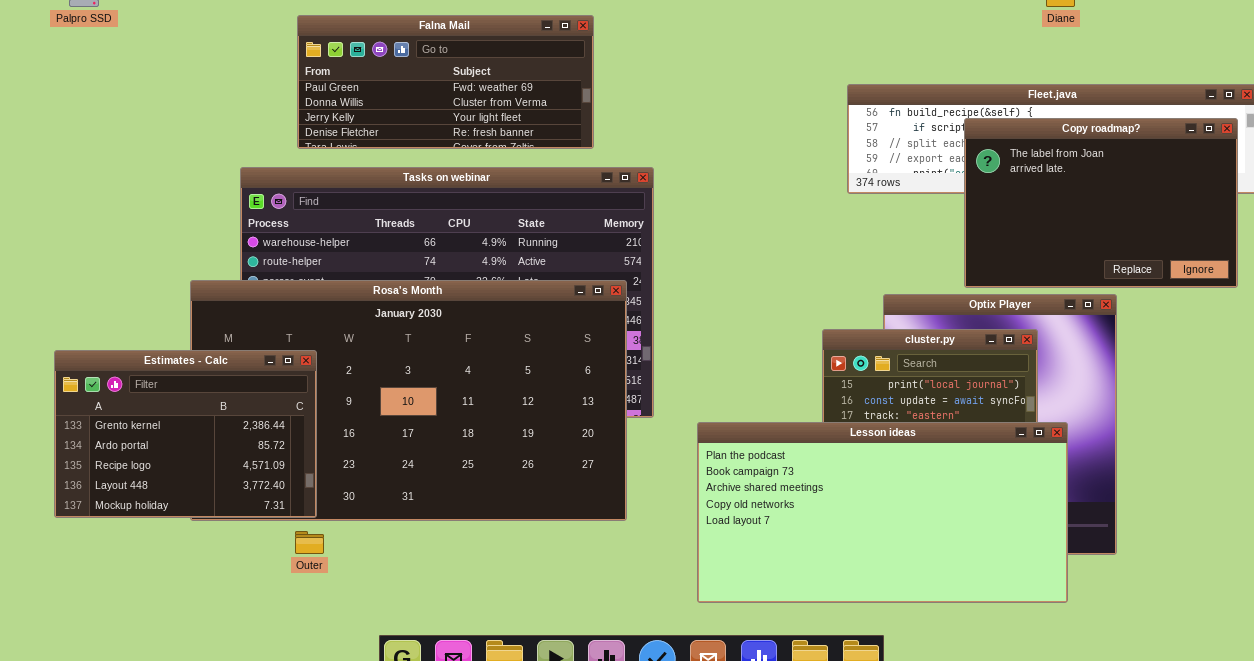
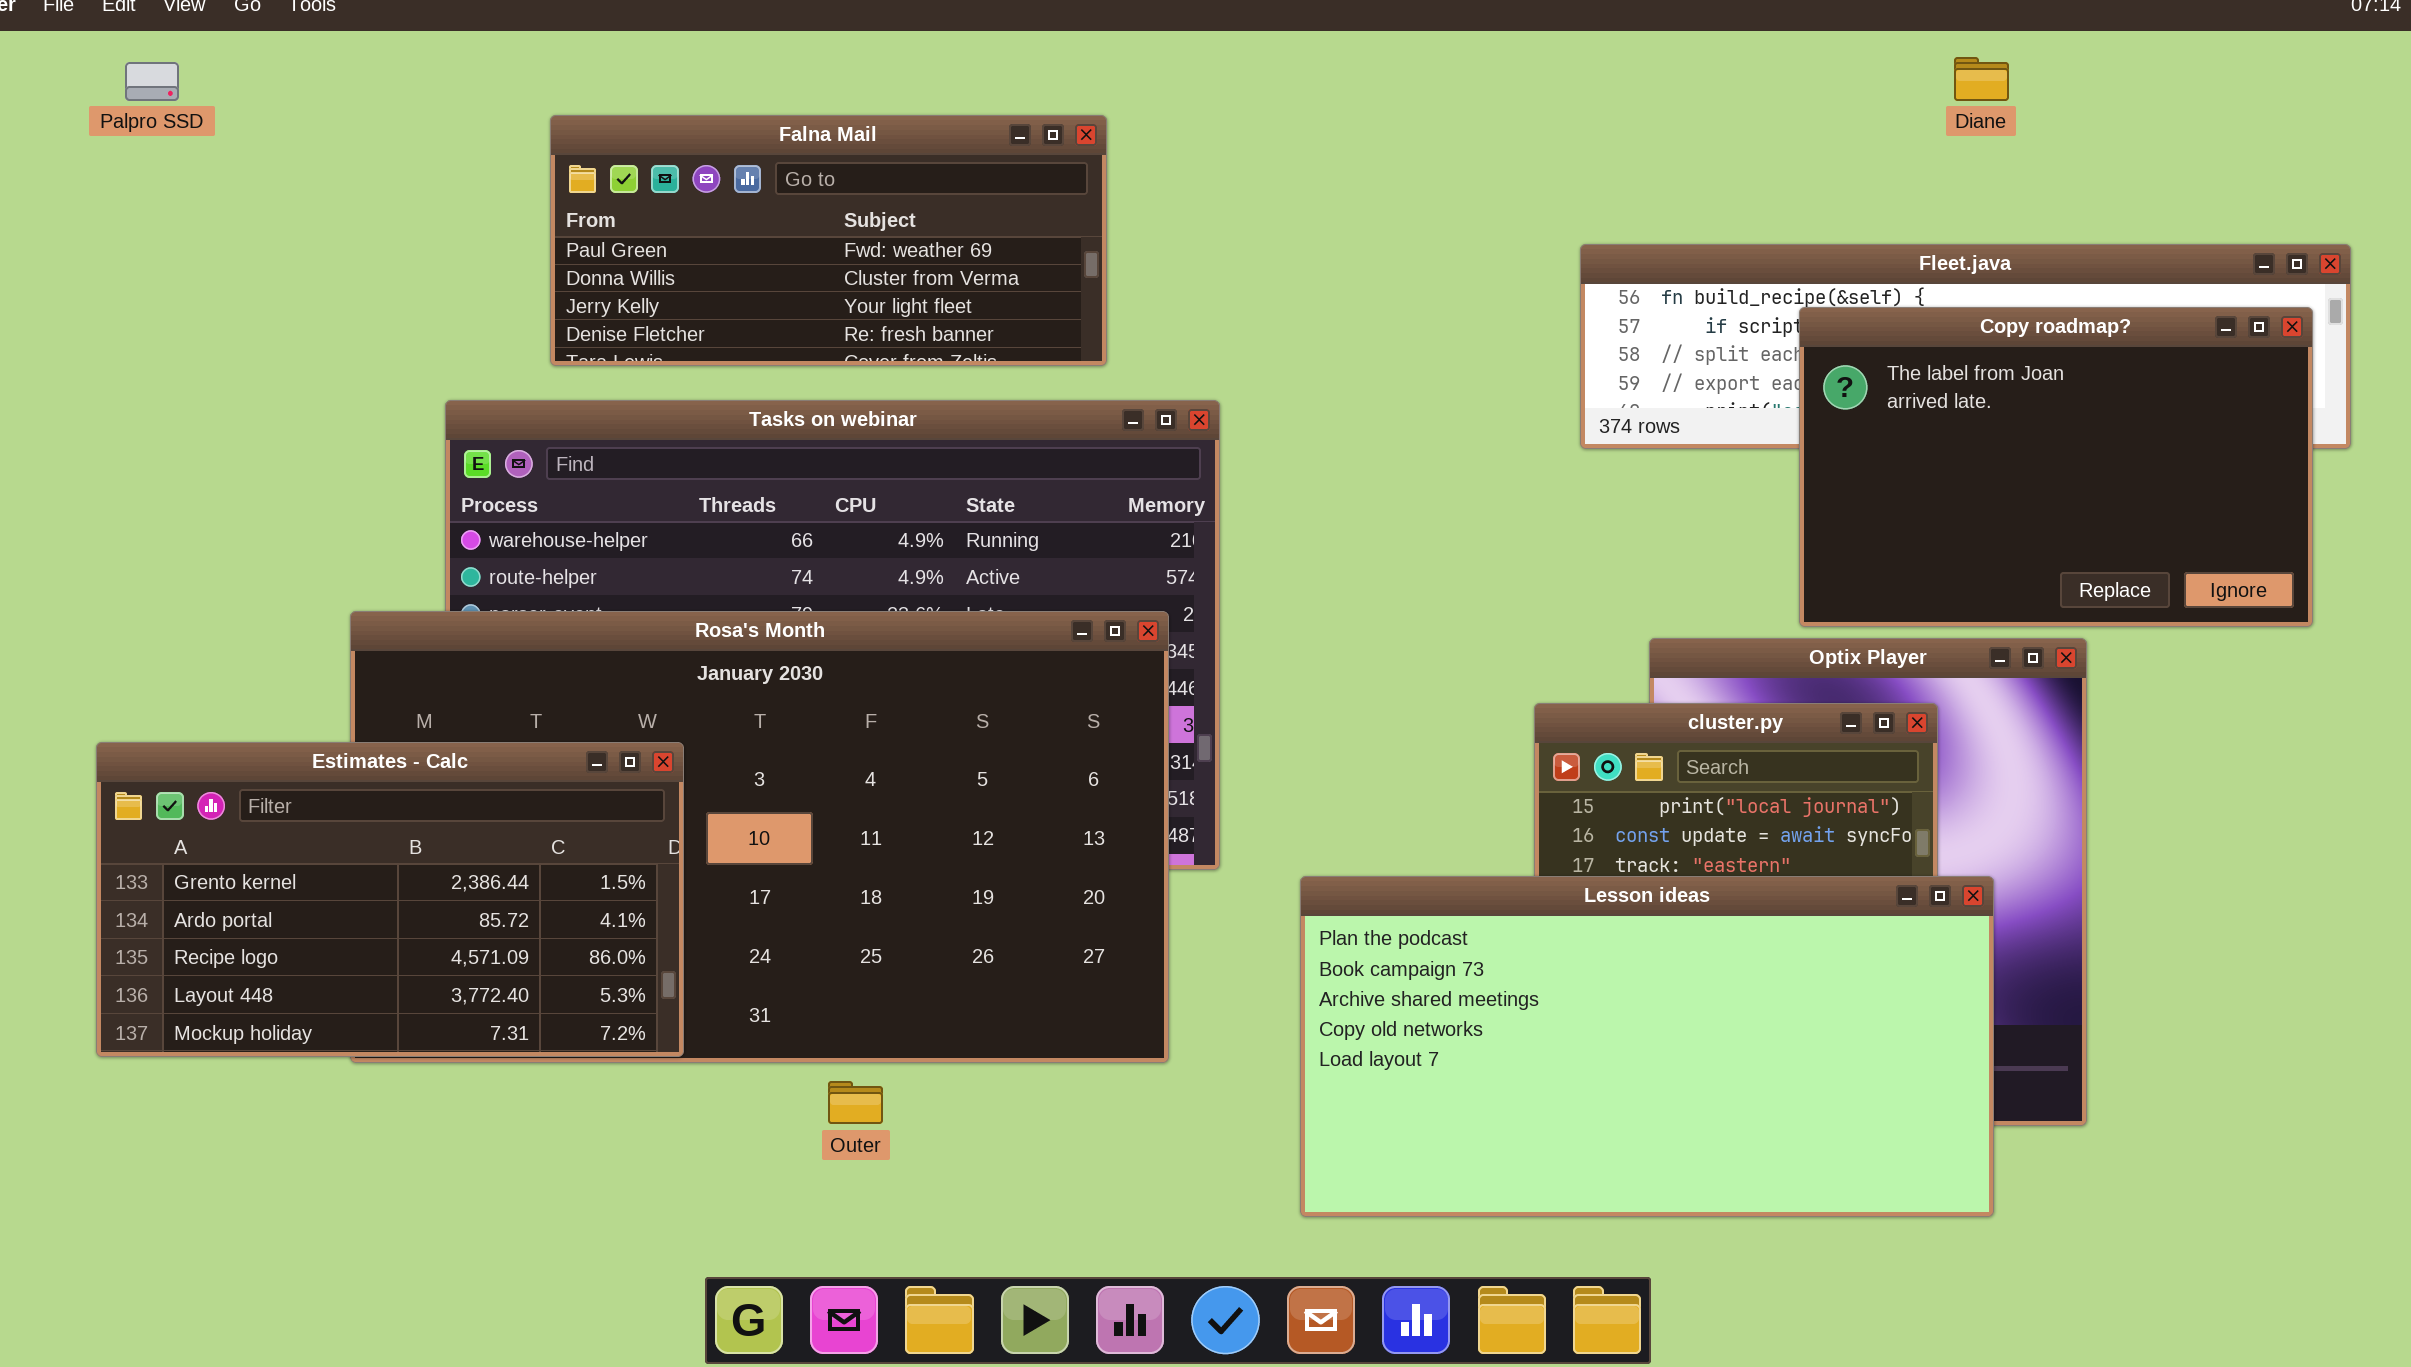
Estimates - Calc: [54,350,317,518] -> [96,742,684,1057], resized
Outer: [295,531,324,554] -> [828,1081,883,1124], moved

